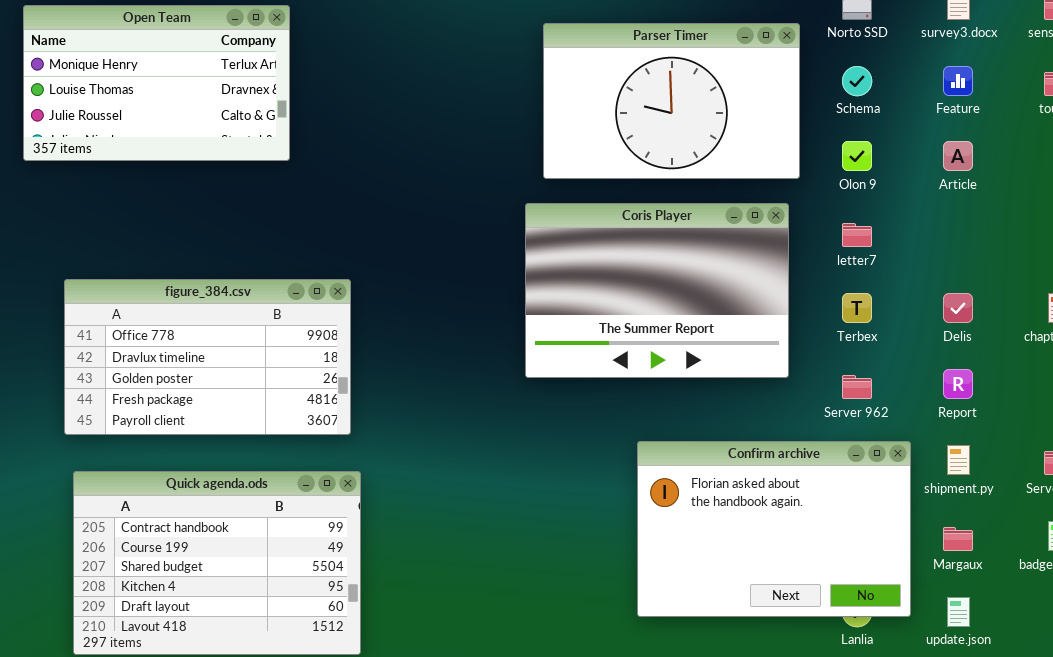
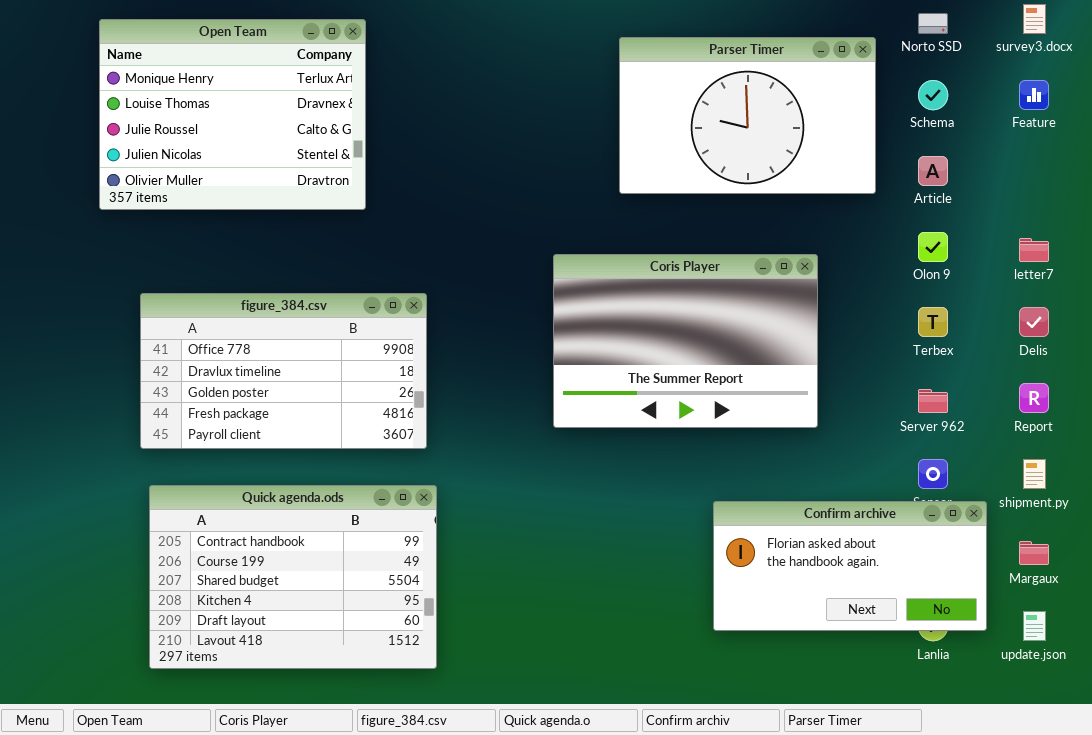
Open Team: [23,5,290,161] -> [99,19,366,210], resized
Olon 9: [842,141,872,171] -> [918,232,948,262], moved
Article: [943,141,973,171] -> [918,156,948,186], moved
Coris Player: [525,203,789,378] -> [553,254,818,428], moved
letter7: [842,223,872,247] -> [1019,238,1049,262], moved
Confirm archive: [637,441,911,617] -> [713,501,987,631], resized

